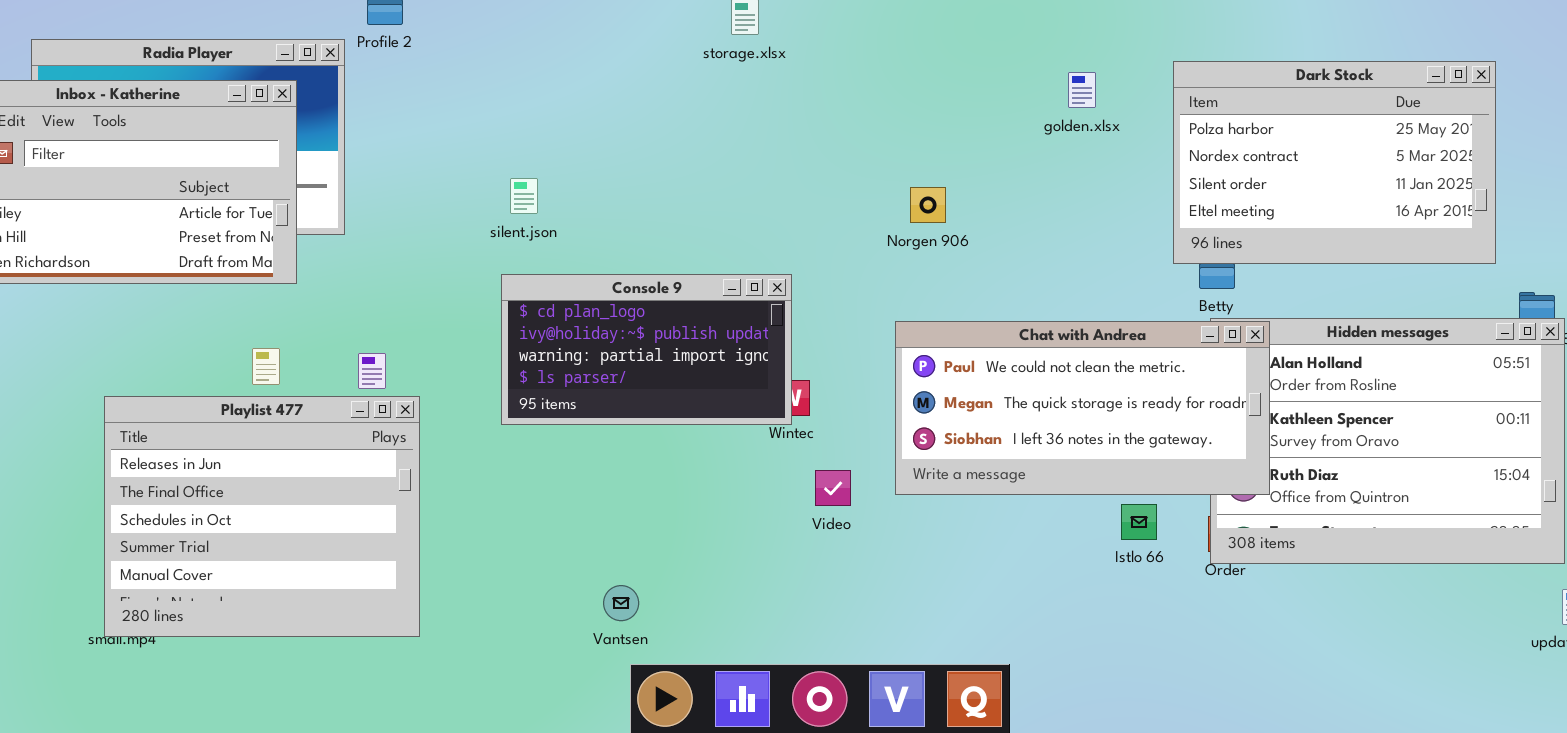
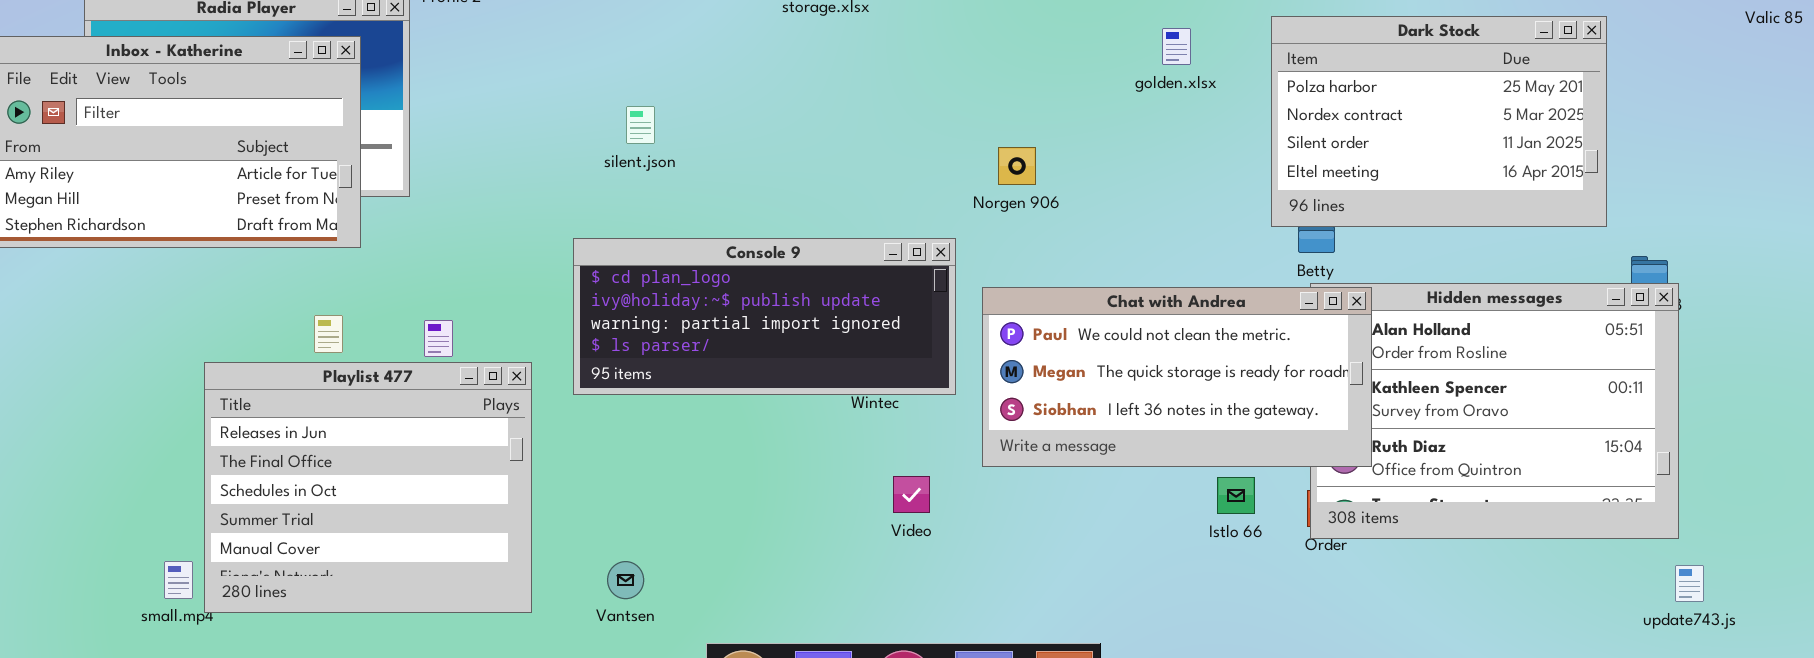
silent.json: [510,178,538,214] -> [626,106,655,144], moved
Console 9: [501,274,792,425] -> [573,238,956,395], resized
Playlist 477: [104,396,420,637] -> [204,362,532,613], moved
Video: [815,470,851,506] -> [893,476,930,513], moved
Vantsen: [603,585,639,621] -> [607,561,644,599], moved

